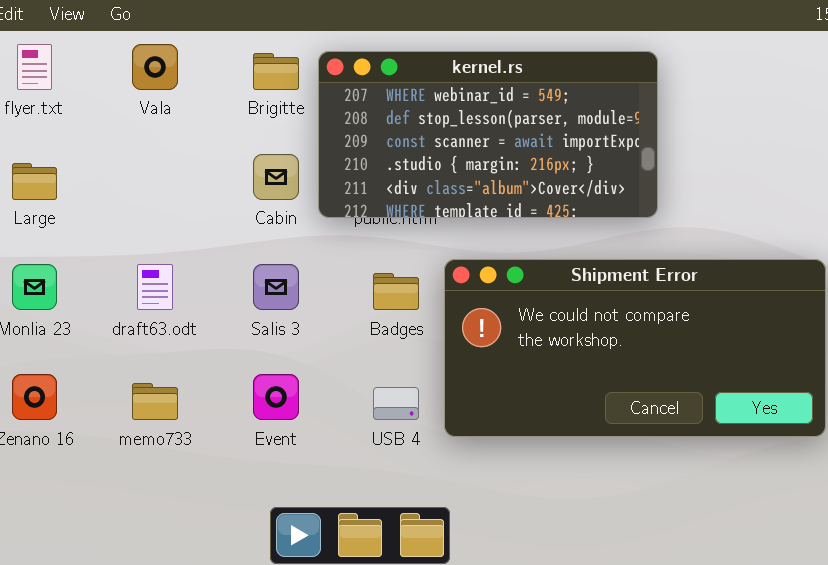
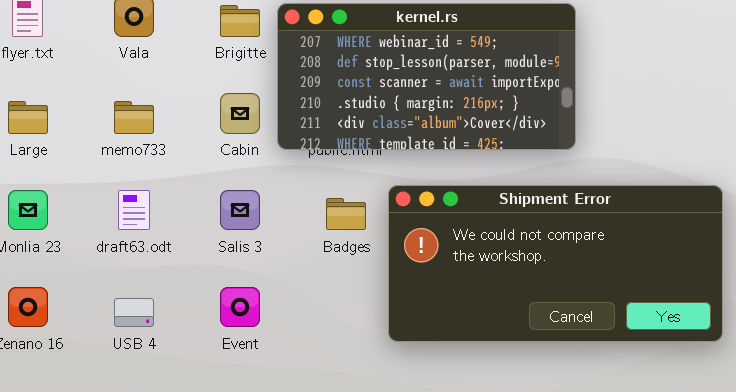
memo733: [132,383,178,420] -> [114,101,154,134], moved
USB 4: [373,387,419,420] -> [114,298,154,327], moved

